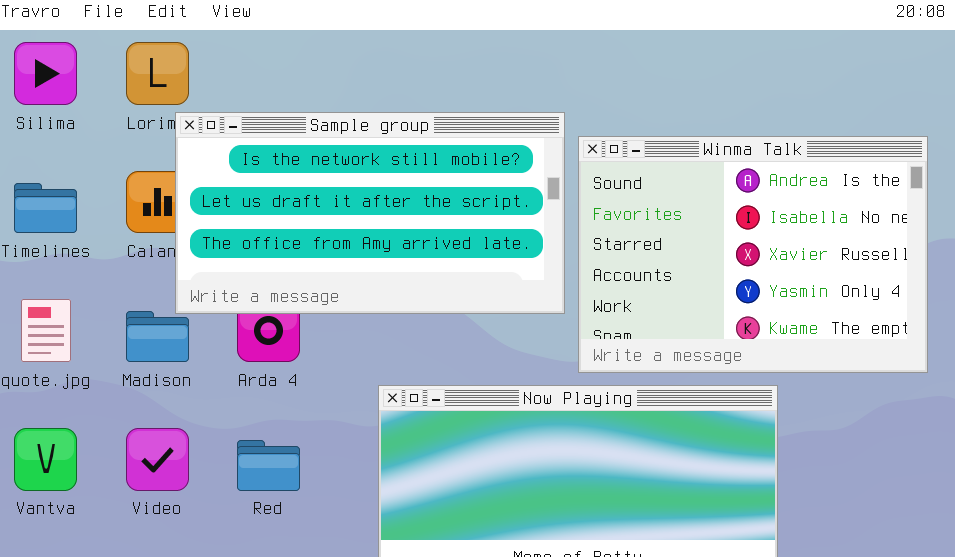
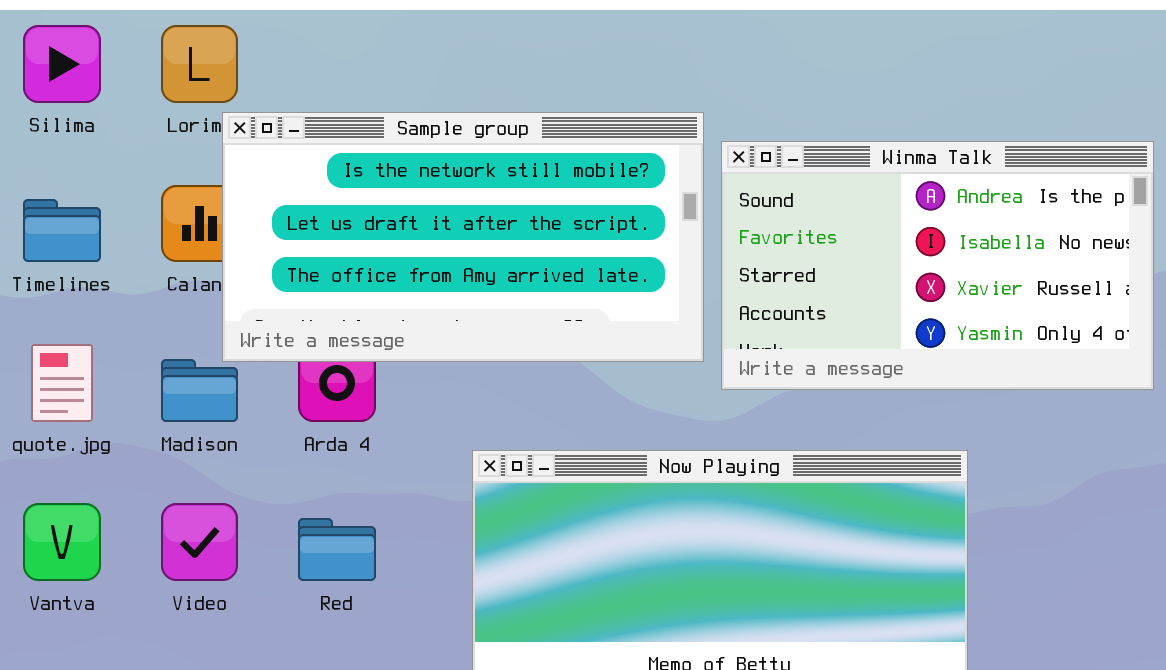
Winma Talk: [578,136,928,373] -> [721,141,1154,390], resized

